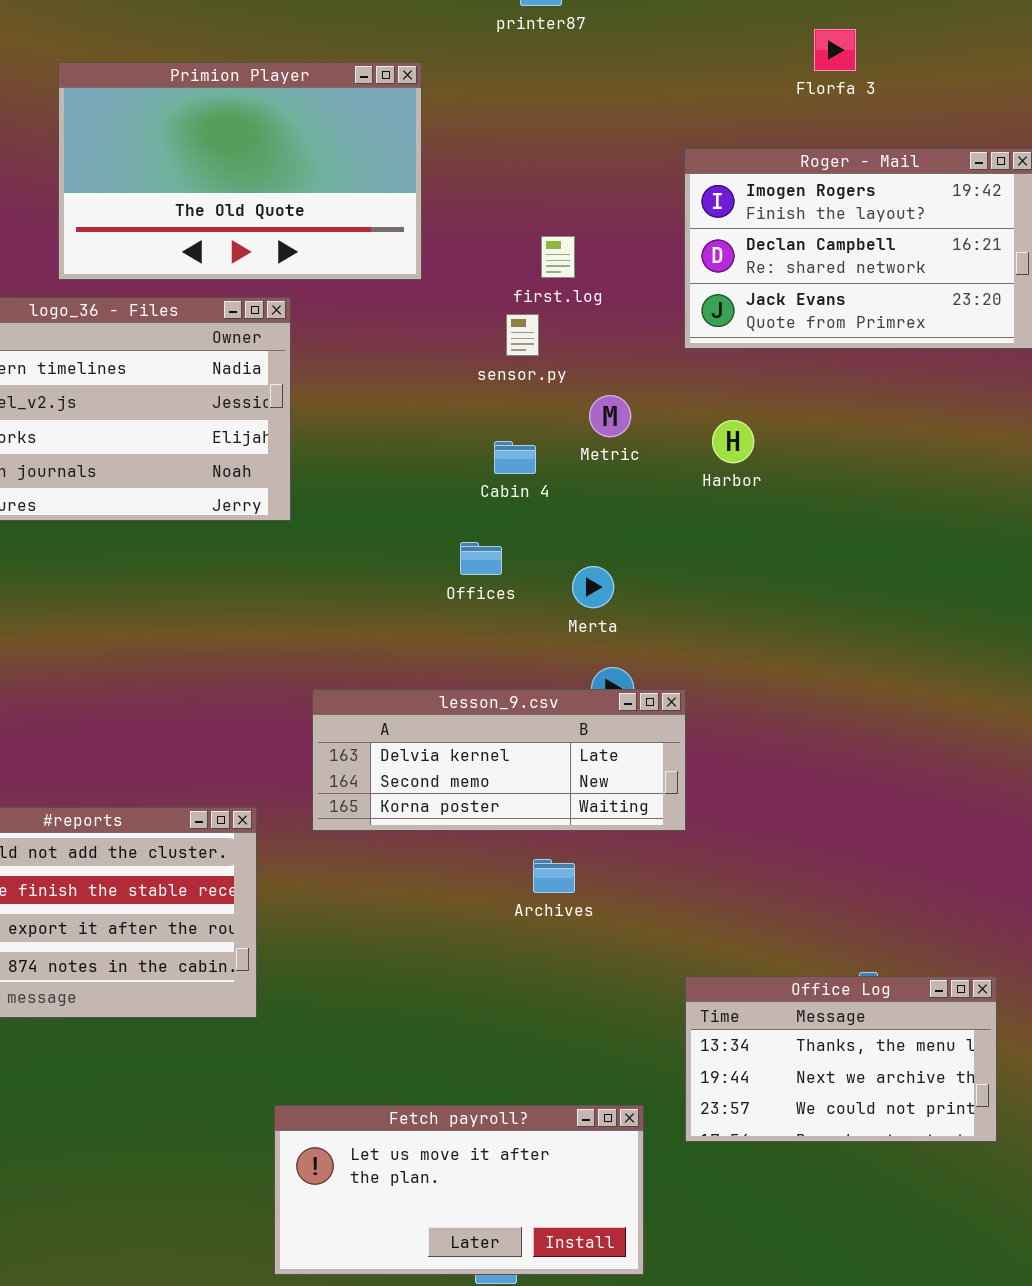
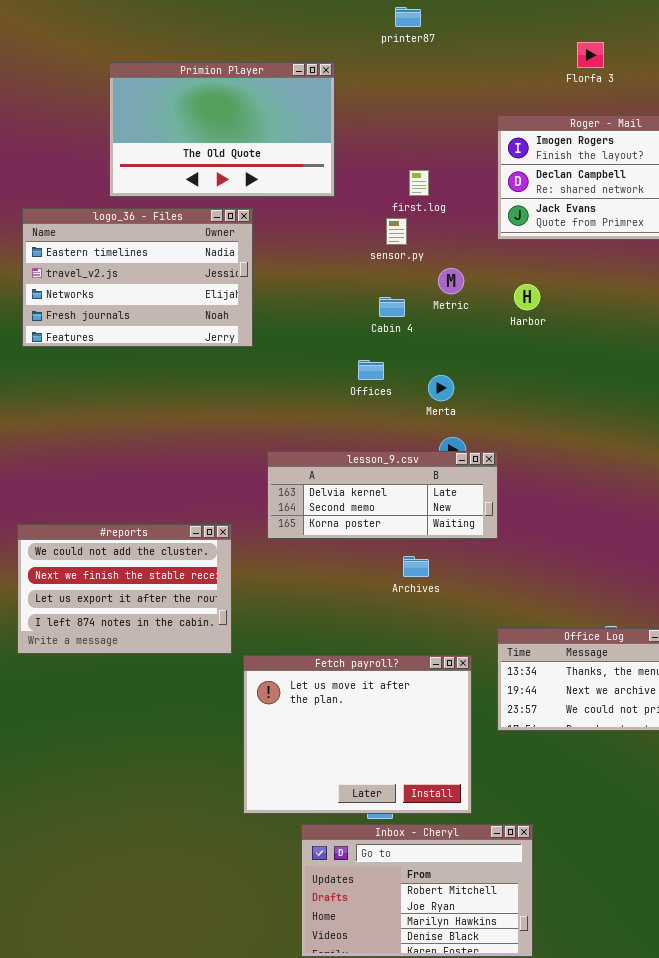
Fetch payroll?: [274,1105,644,1275] -> [243,655,472,814], resized

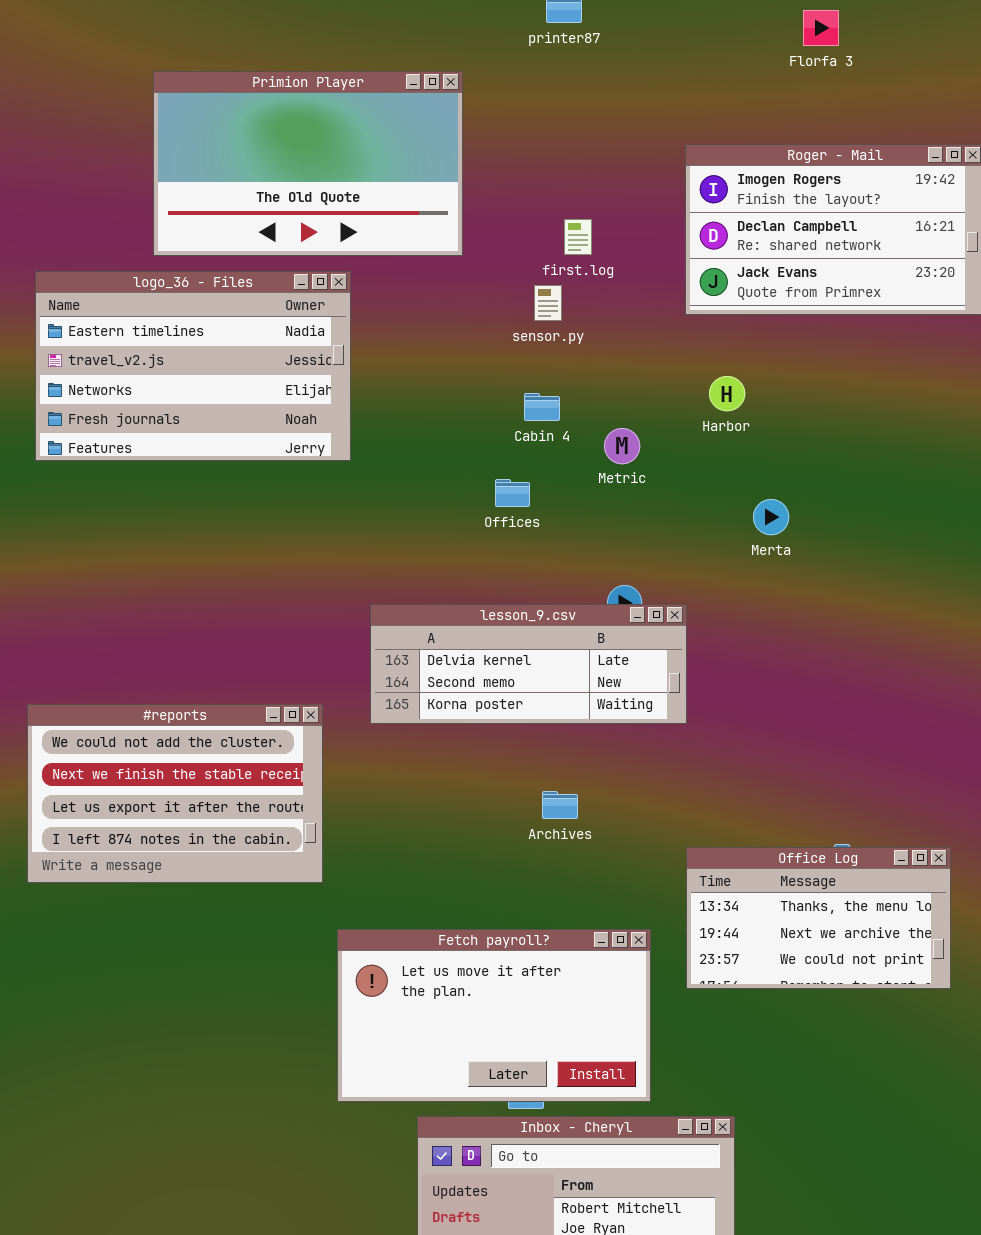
Florfa 3: [577,42,604,68] -> [803,10,839,46], moved
Metric: [438,268,464,294] -> [604,428,640,464], moved
Merta: [428,375,454,401] -> [753,499,789,535], moved
Archives: [403,556,429,577] -> [542,791,578,819], moved
Fetch payroll?: [243,655,472,814] -> [337,929,651,1102], resized

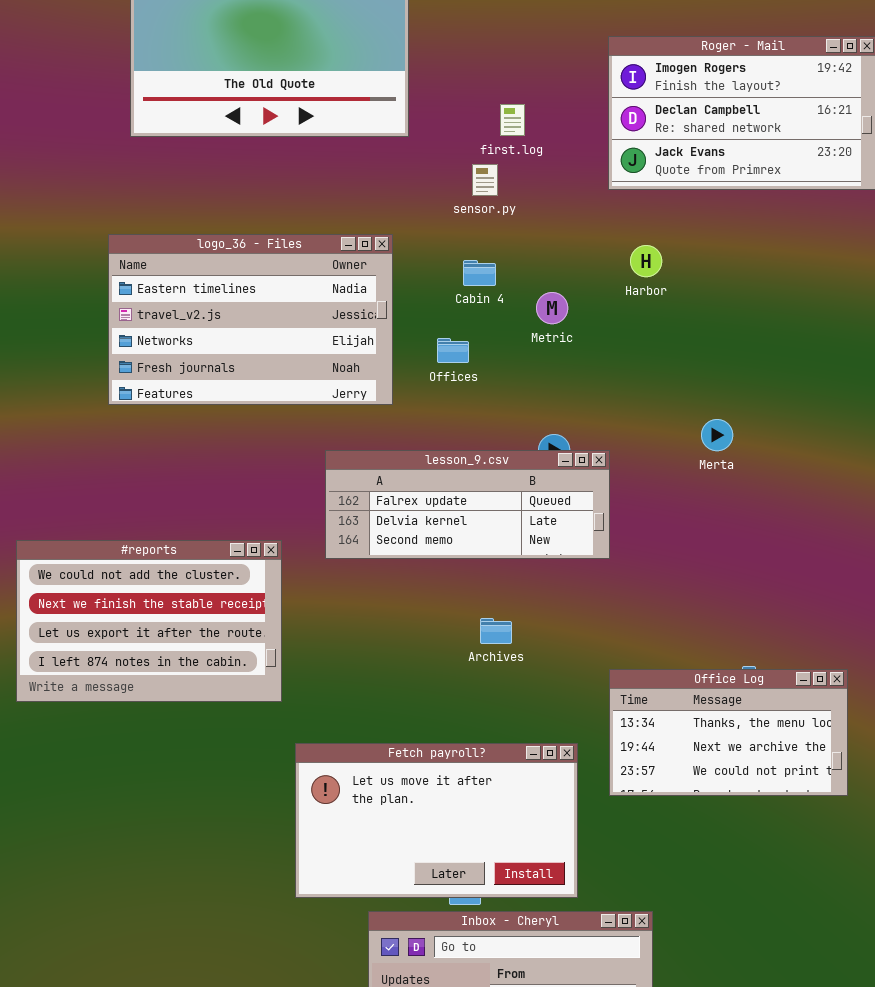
logo_36 - Files: [35,271,351,461] -> [108,234,393,405], moved
Merta: [753,499,789,535] -> [701,419,733,451], moved
lesson_9.csv: [370,604,687,724] -> [325,450,610,559], scrolled up 1 row

